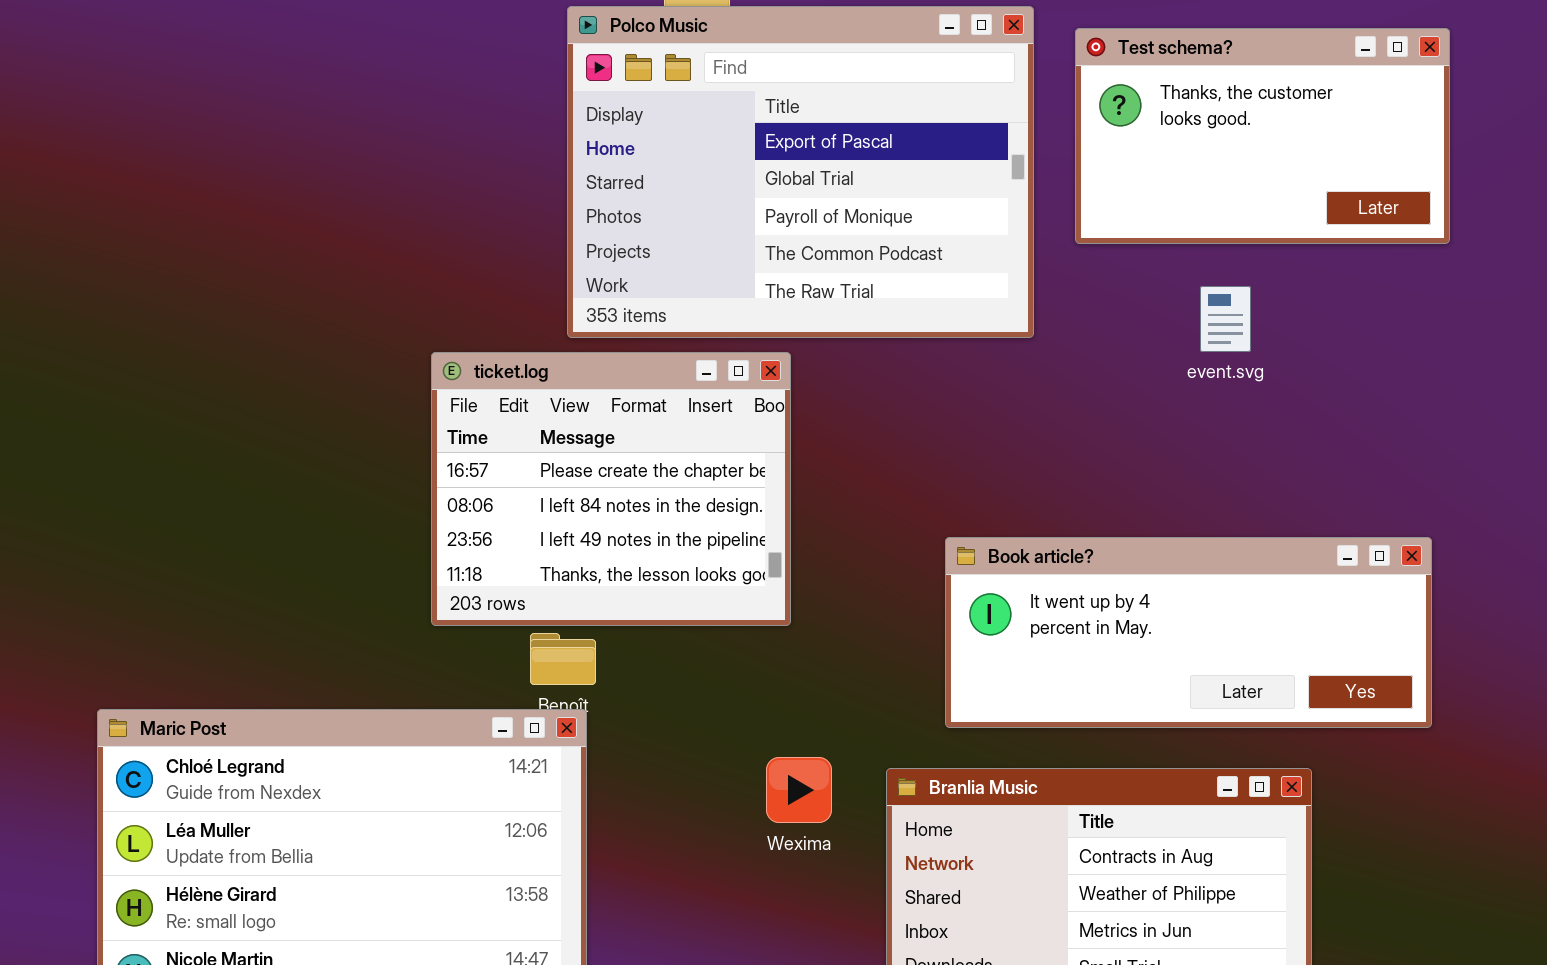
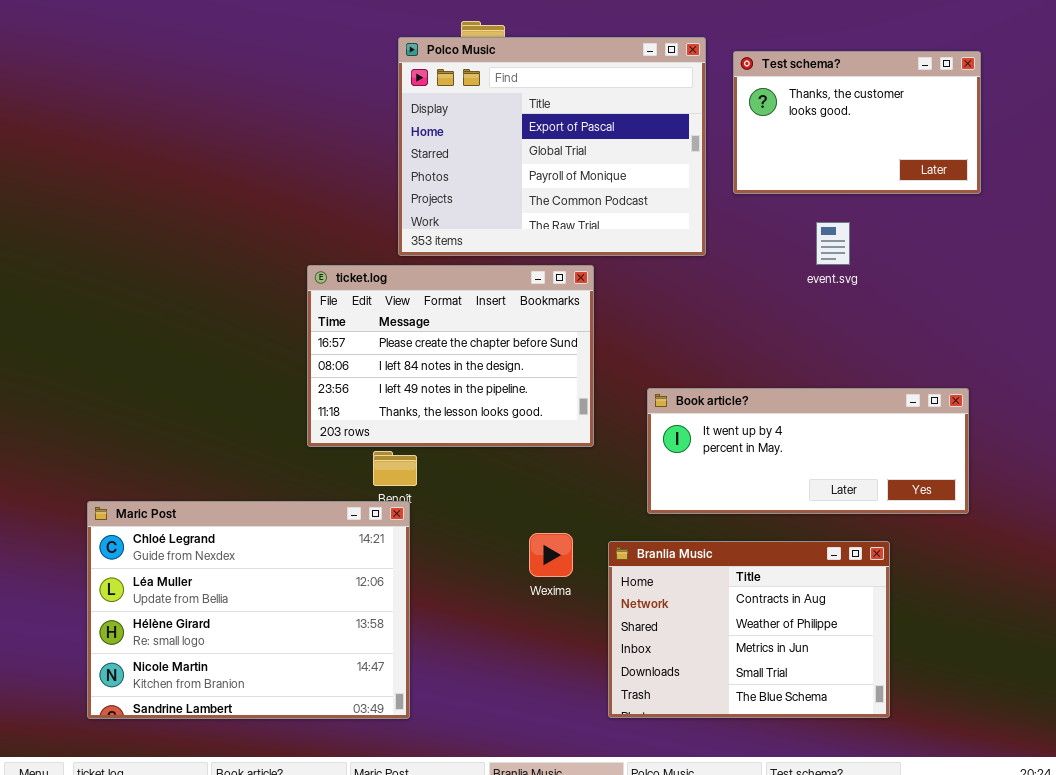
ticket.log: [431,352,791,626] -> [307,265,594,447], resized

